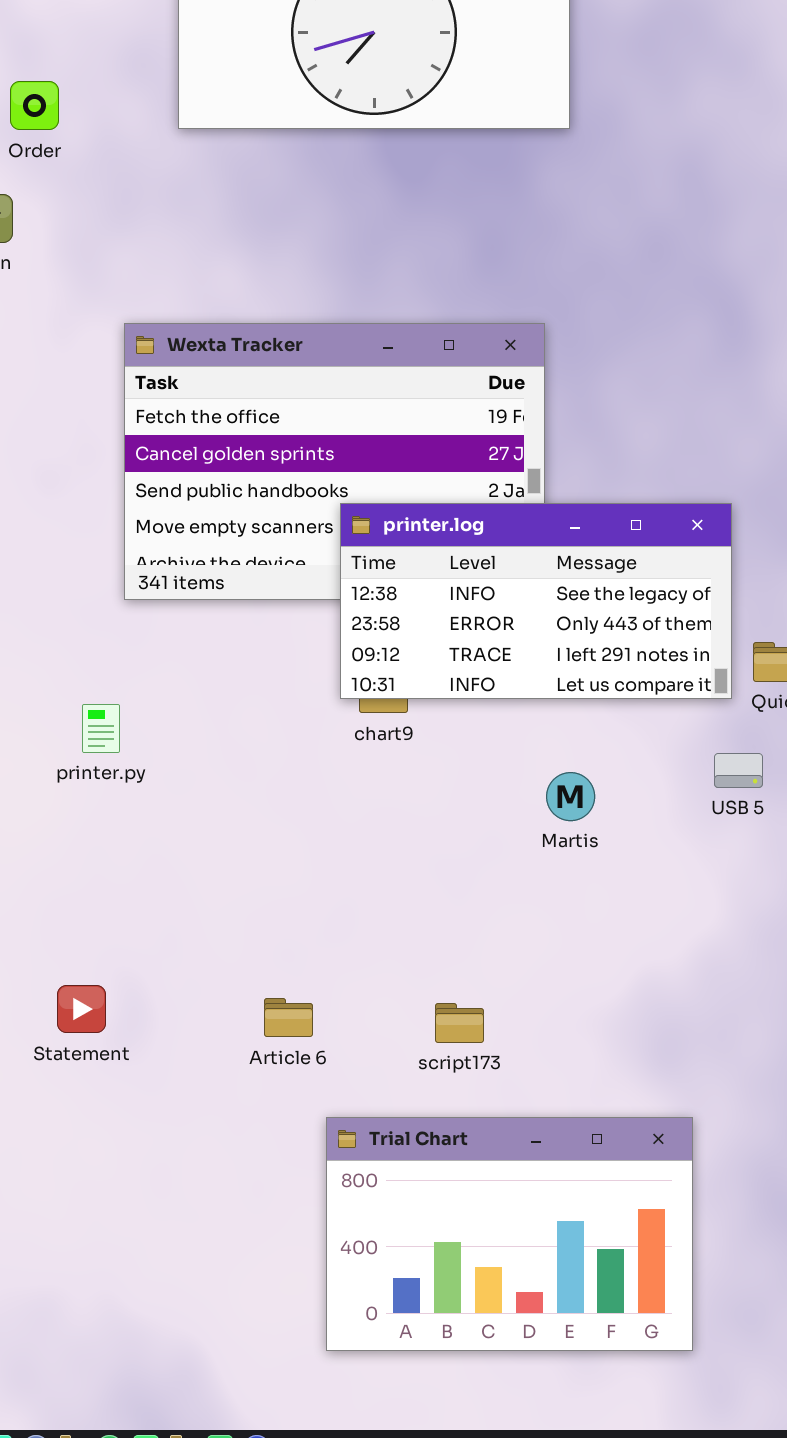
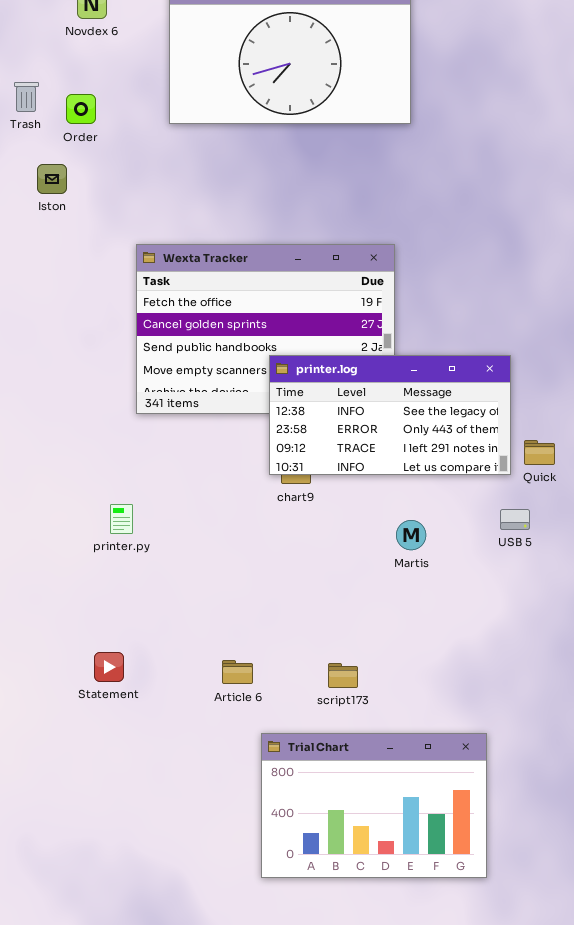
printer.py: [82,704,120,753] -> [110,504,133,534], moved

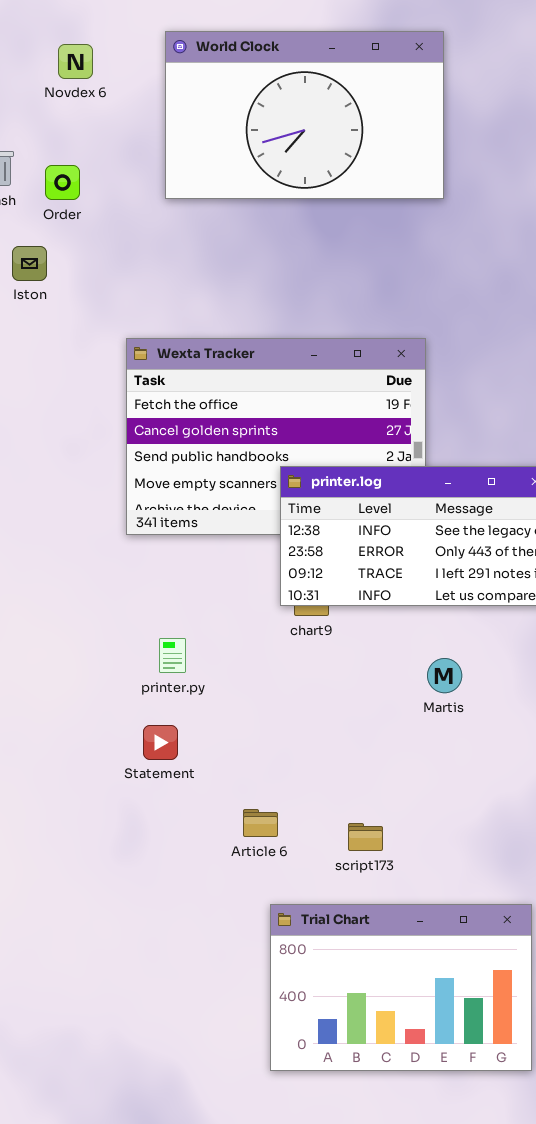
printer.py: [110,504,133,534] -> [159,638,186,673], moved
Statement: [94,652,124,682] -> [143,725,178,760], moved
Article 6: [222,660,253,684] -> [243,809,278,837], moved

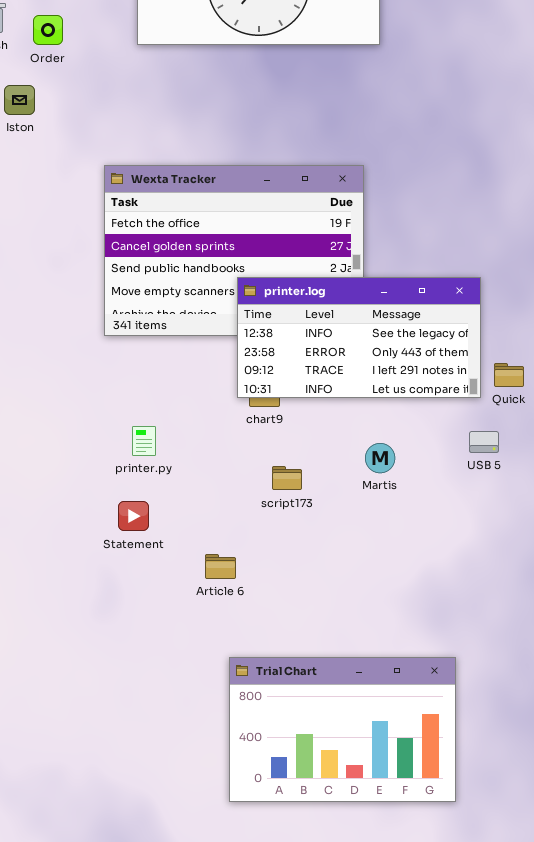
Article 6: [243,809,278,837] -> [205,554,236,579], moved
script173: [348,823,383,851] -> [272,466,302,490], moved

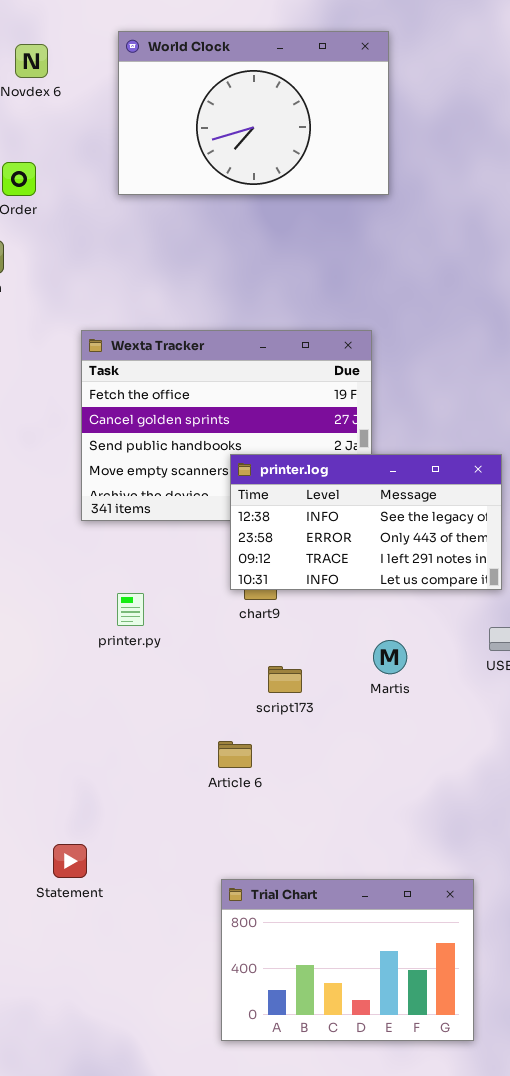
printer.py: [132,426,156,456] -> [117,593,144,626], moved
Statement: [118,501,149,531] -> [53,844,87,878], moved
Article 6: [205,554,236,579] -> [218,741,252,768], moved

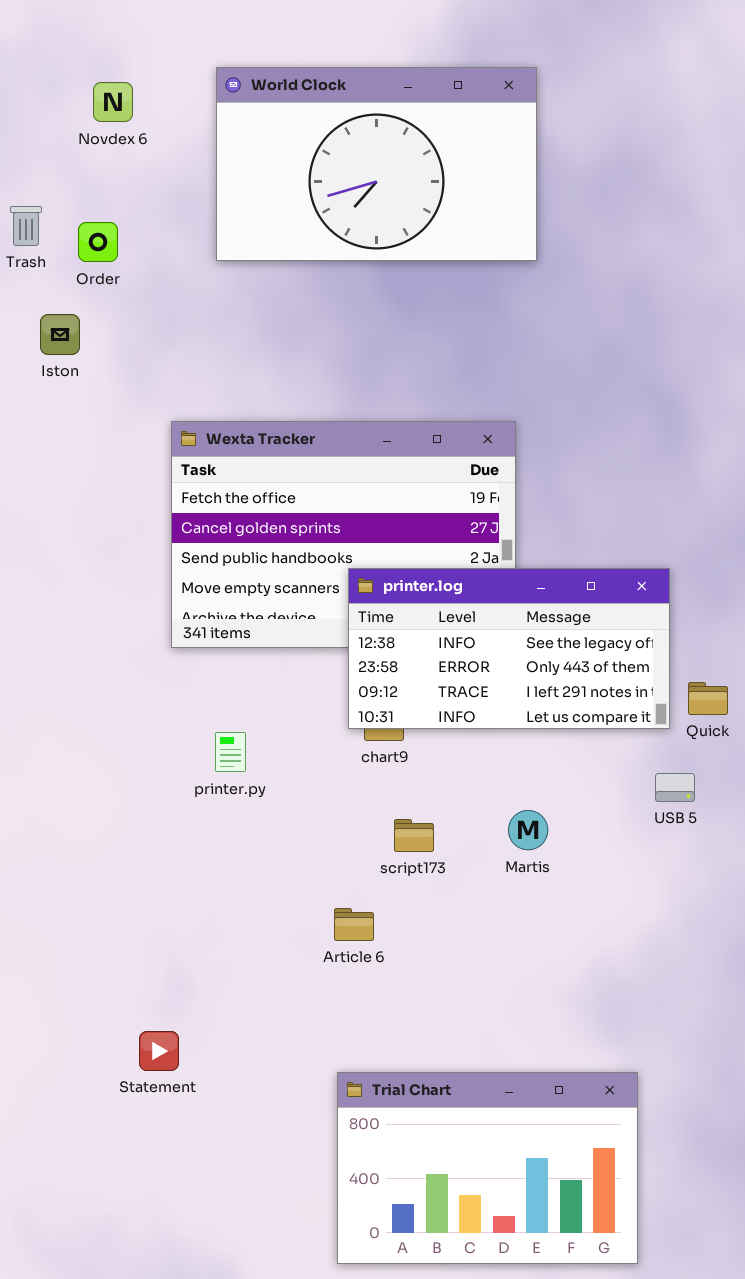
Martis: [373,640,407,674] -> [508,810,548,850], moved

